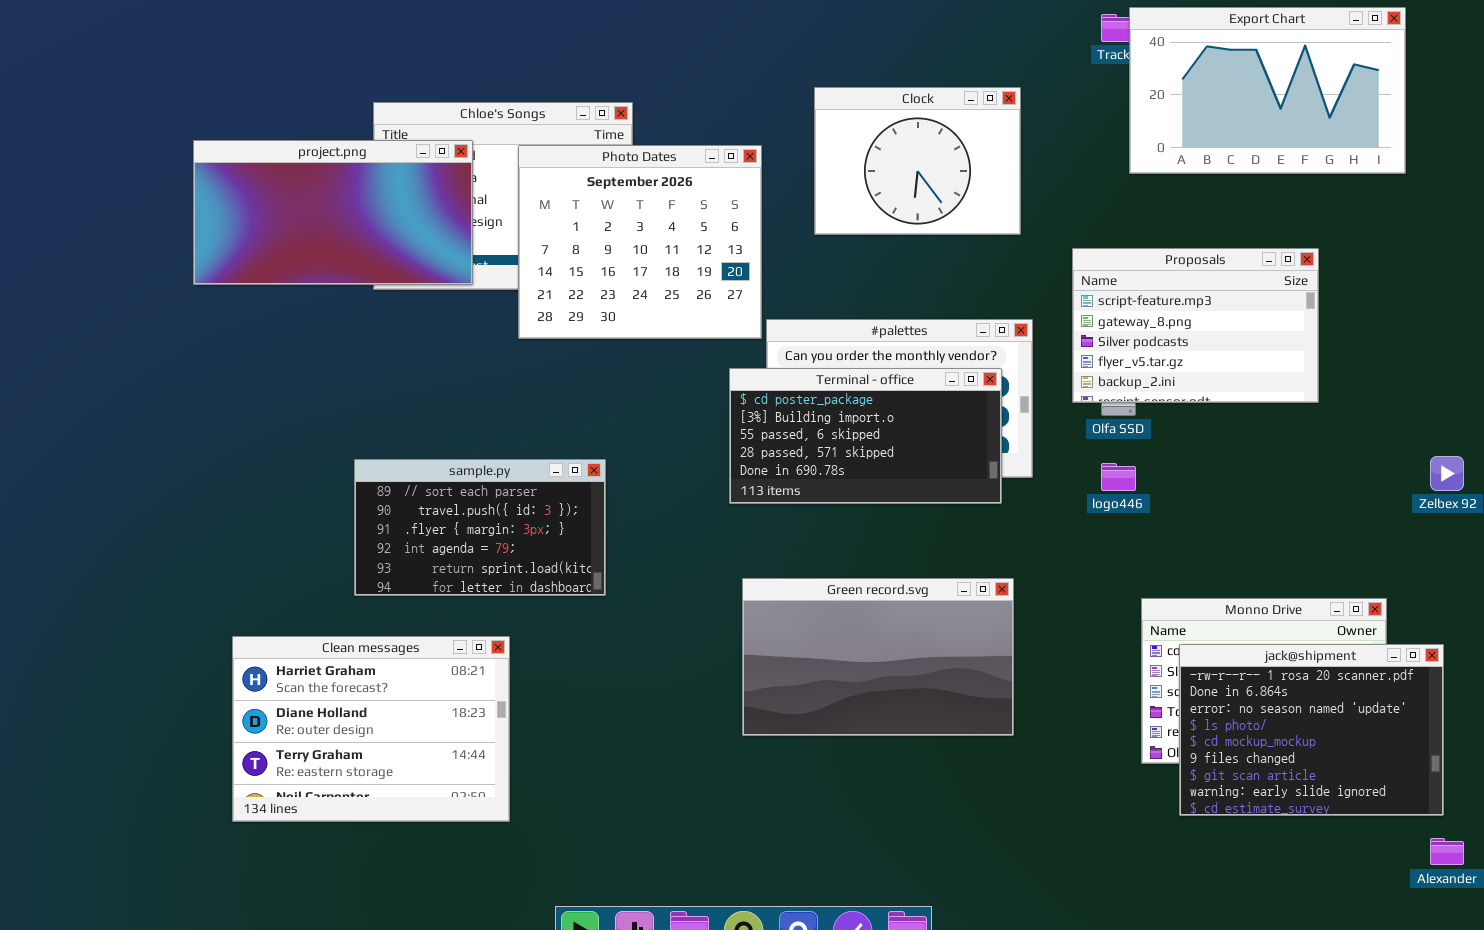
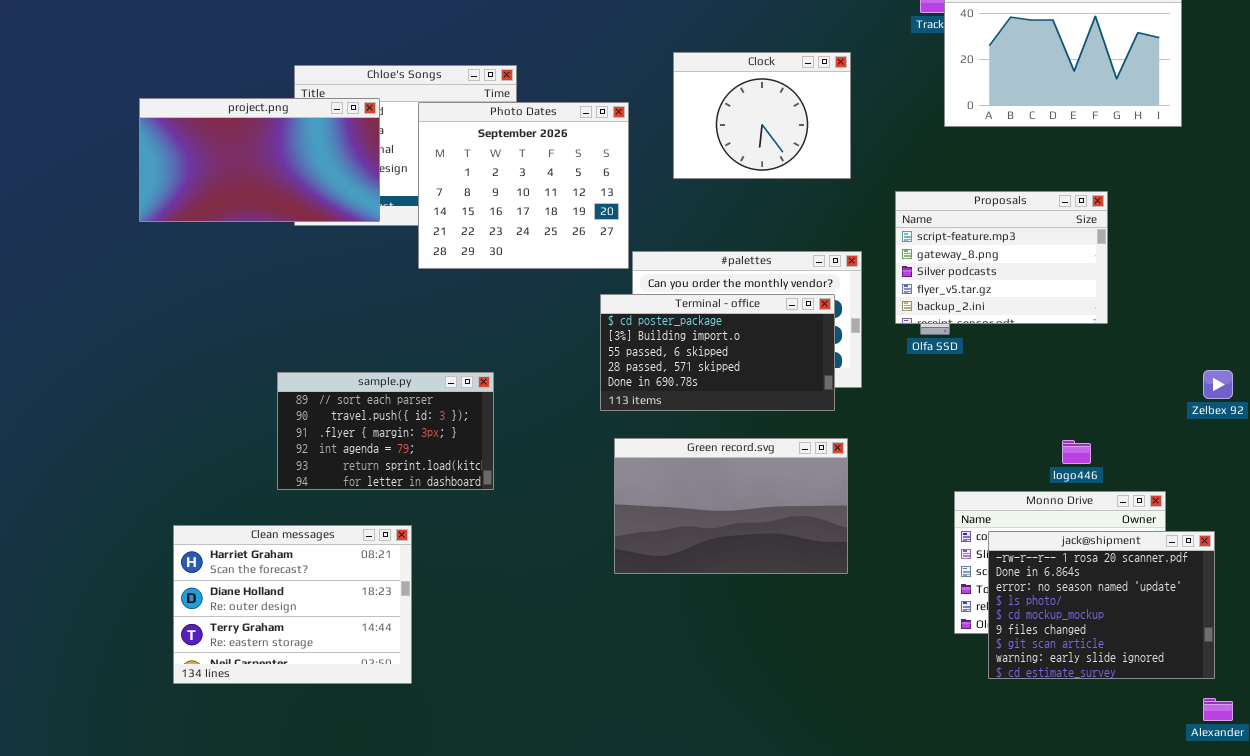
logo446: [1101,463,1136,491] -> [1062,440,1091,464], moved
Green record.svg: [742,578,1014,736] -> [614,438,848,574], moved

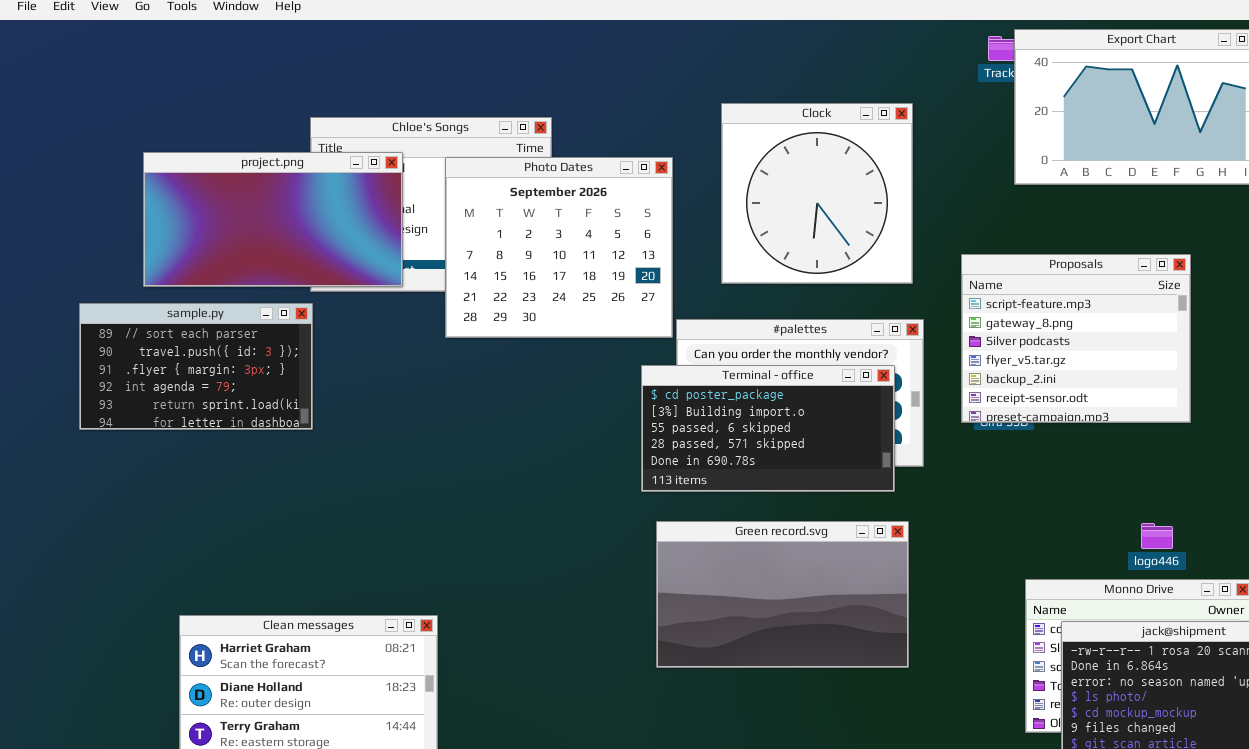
Clock: [673,52,851,179] -> [721,103,913,284], resized
Proposals: [895,191,1108,324] -> [961,254,1191,423], resized
sample.py: [277,372,494,490] -> [79,303,313,430], moved

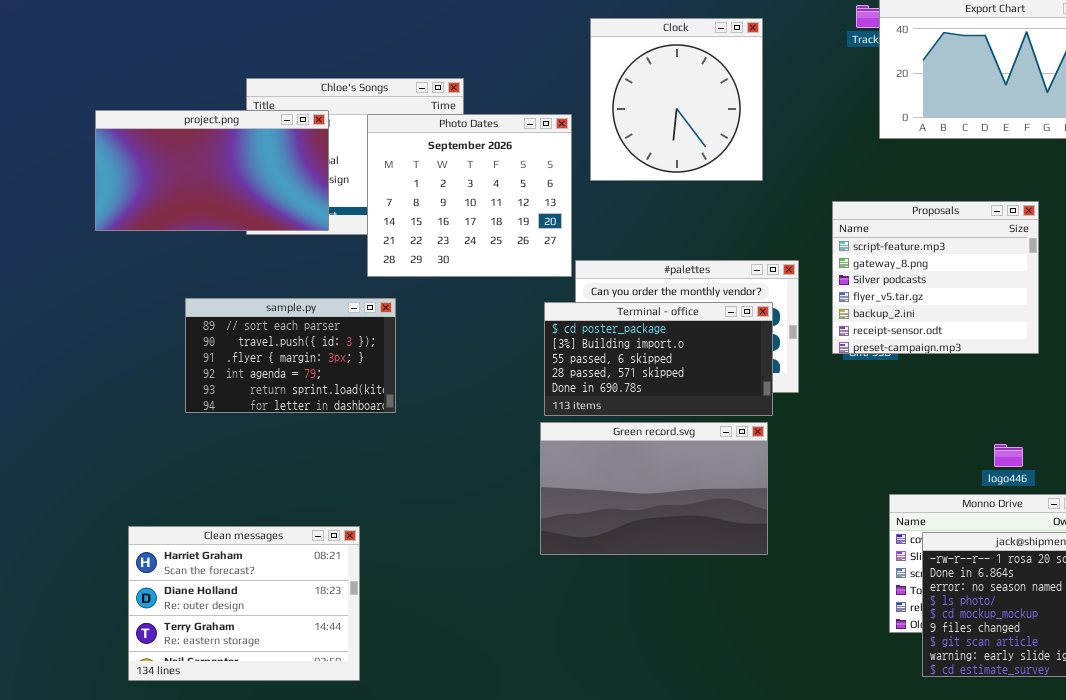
Clock: [721,103,913,284] -> [590,18,763,181], moved
sample.py: [79,303,313,430] -> [185,298,396,413], moved
Green record.svg: [656,521,909,668] -> [540,422,768,555], moved

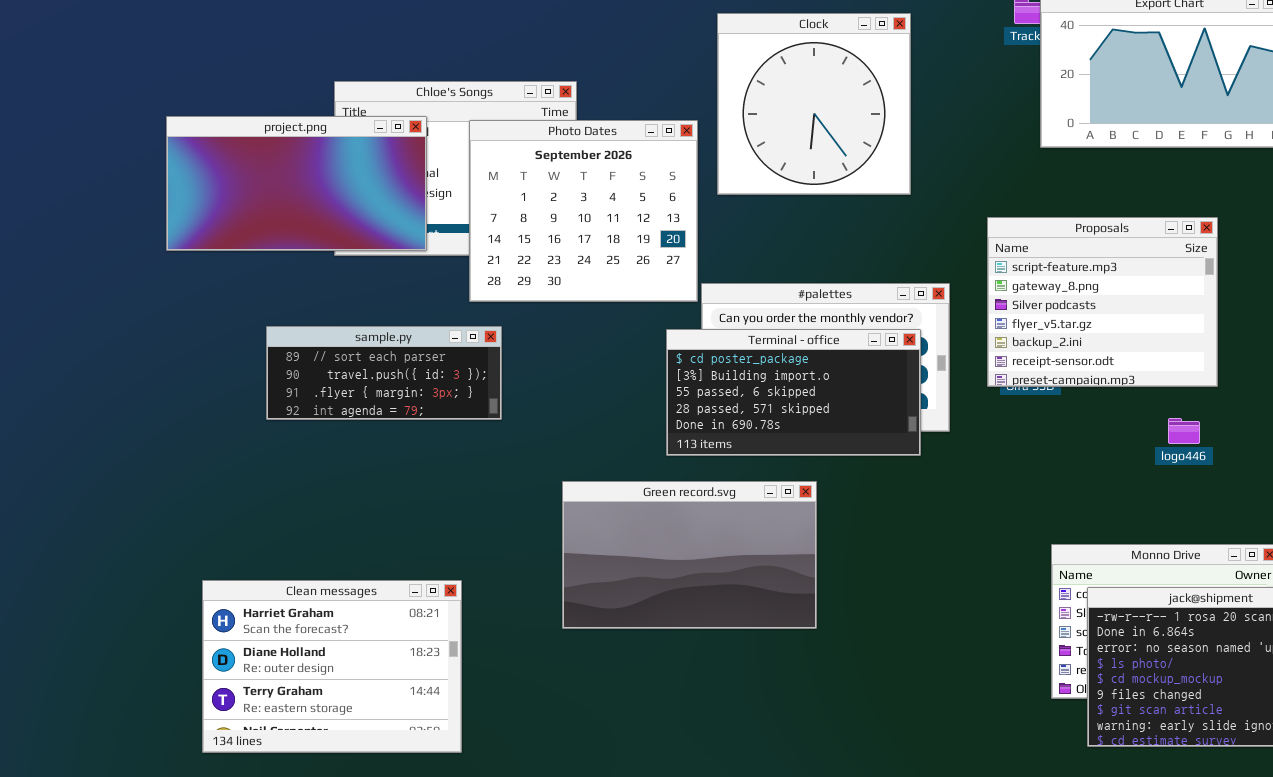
sample.py: [185,298,396,413] -> [266,326,502,420], resized
Green record.svg: [540,422,768,555] -> [562,481,817,629], moved
logo446: [994,444,1023,467] -> [1168,418,1200,444], moved

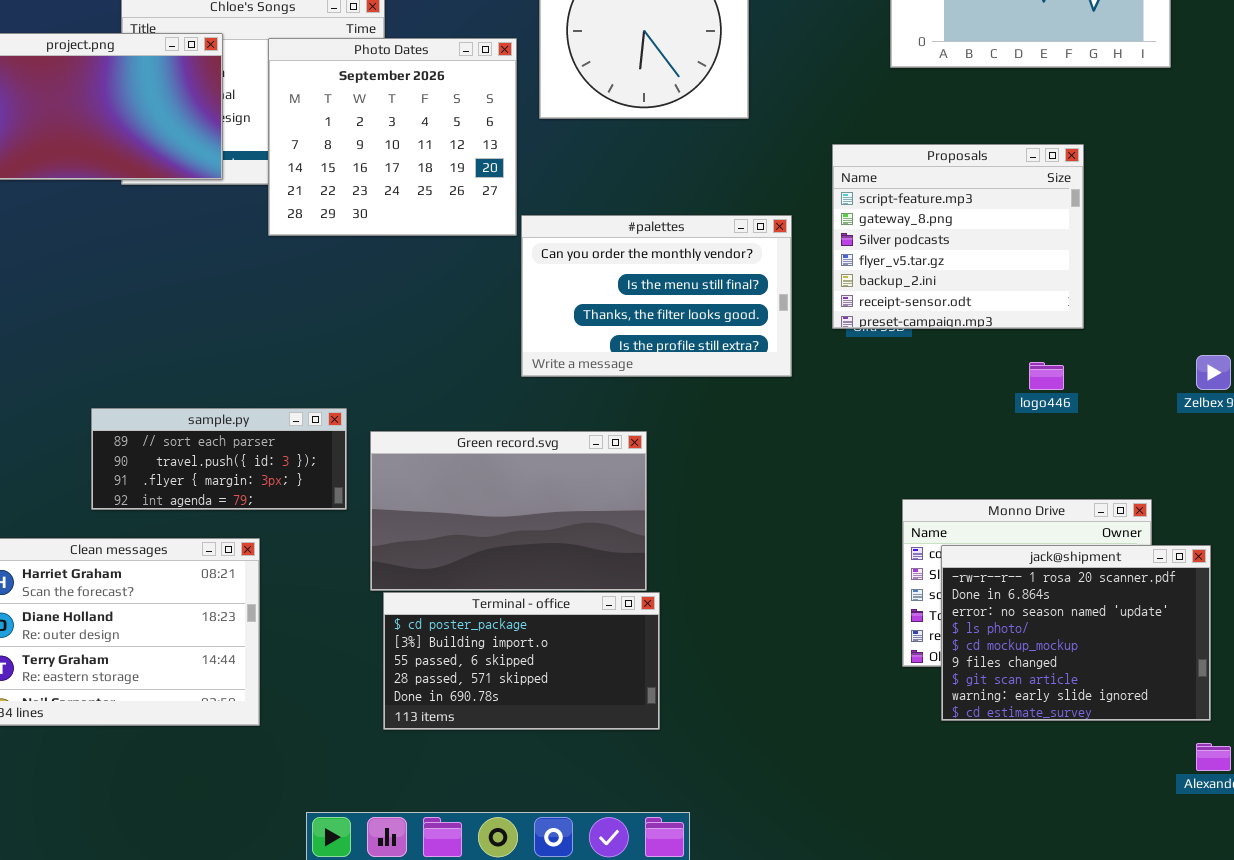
sample.py: [266,326,502,420] -> [91,408,347,510], moved
Terminal - office: [666,329,921,456] -> [383,592,660,730], moved

